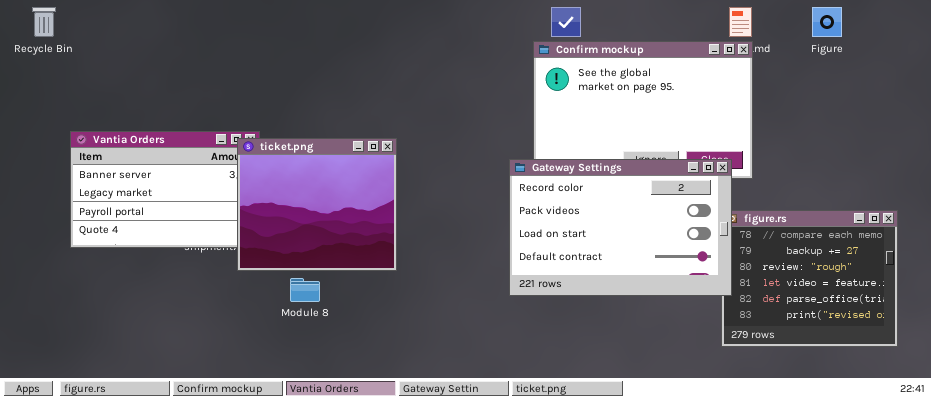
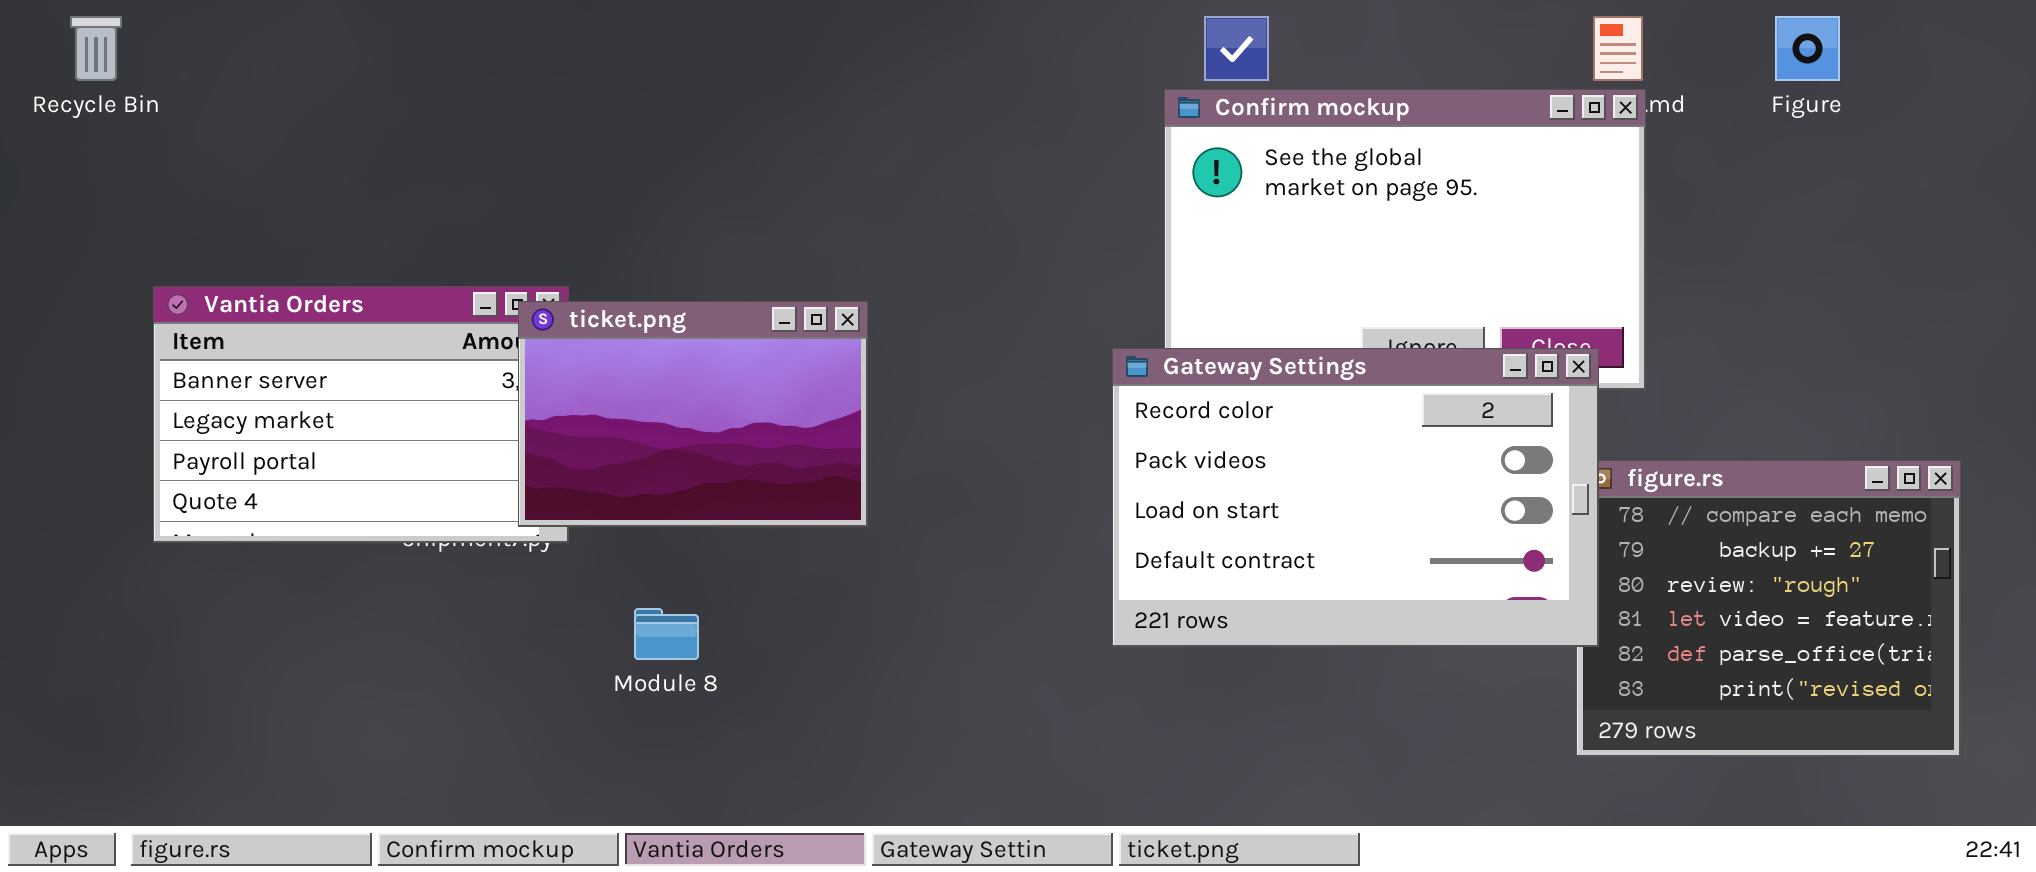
ticket.png: [237,138,397,271] -> [518,301,868,527], resized

